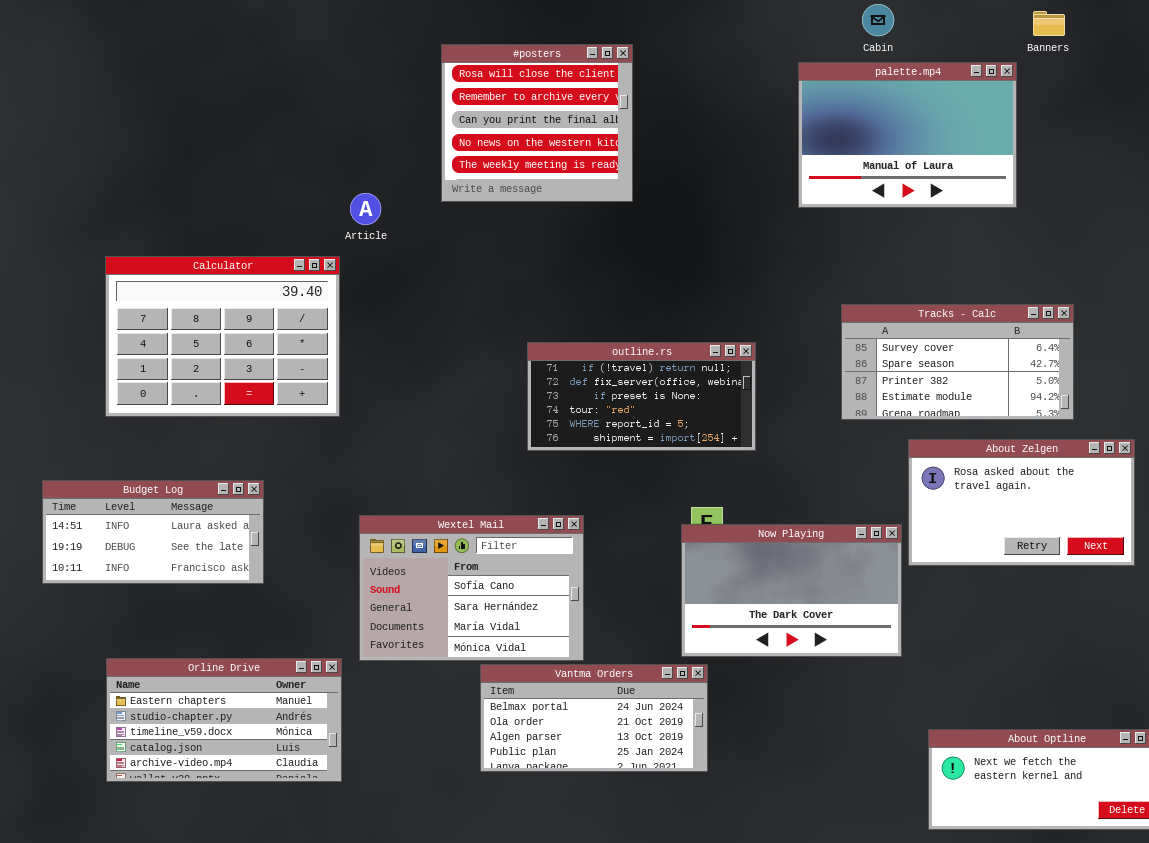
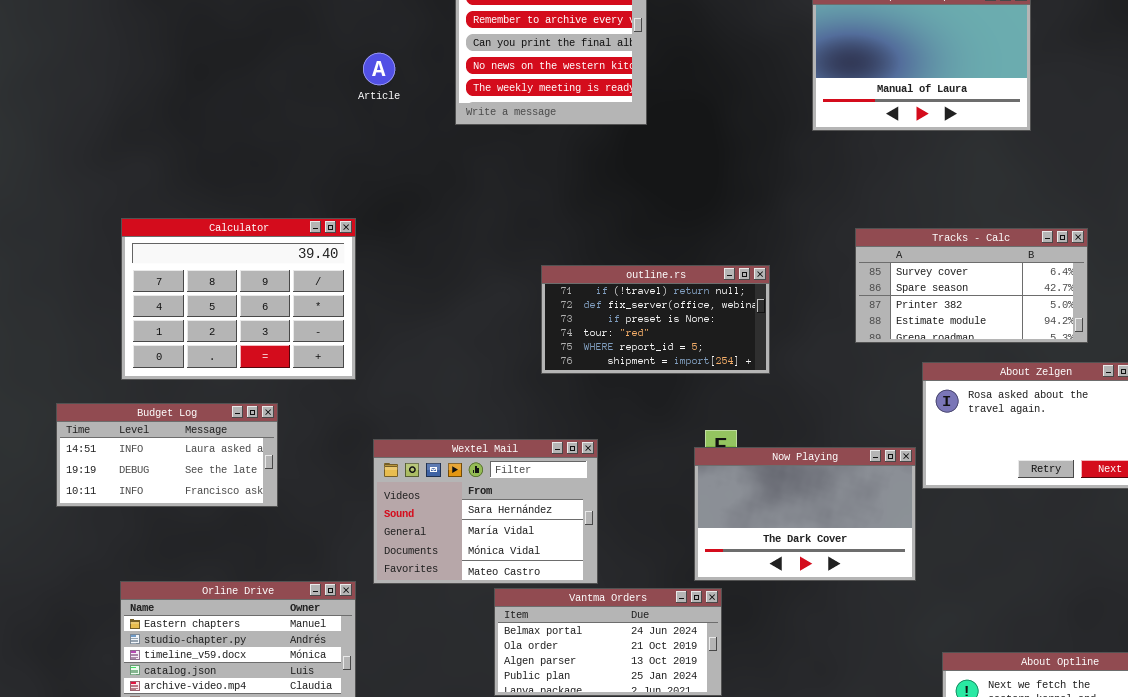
Article: [350,193,381,225] -> [363,53,395,85], moved
Calculator: [105,256,340,417] -> [121,218,356,380], moved
Wextel Mail: [359,515,584,661] -> [373,439,598,584], scrolled down 1 row

